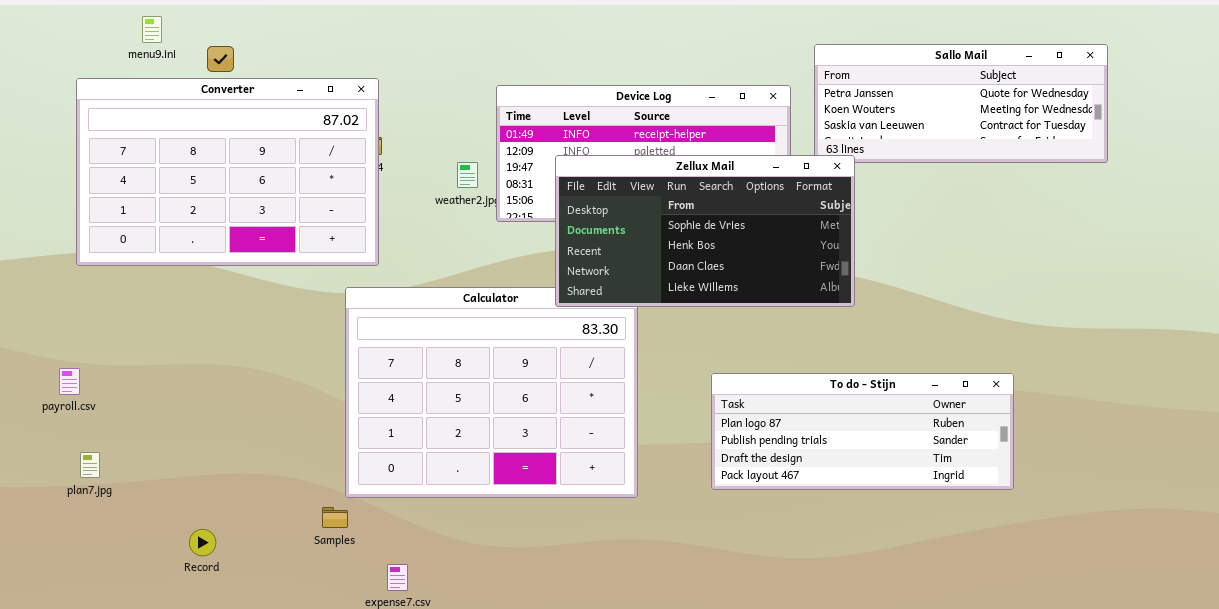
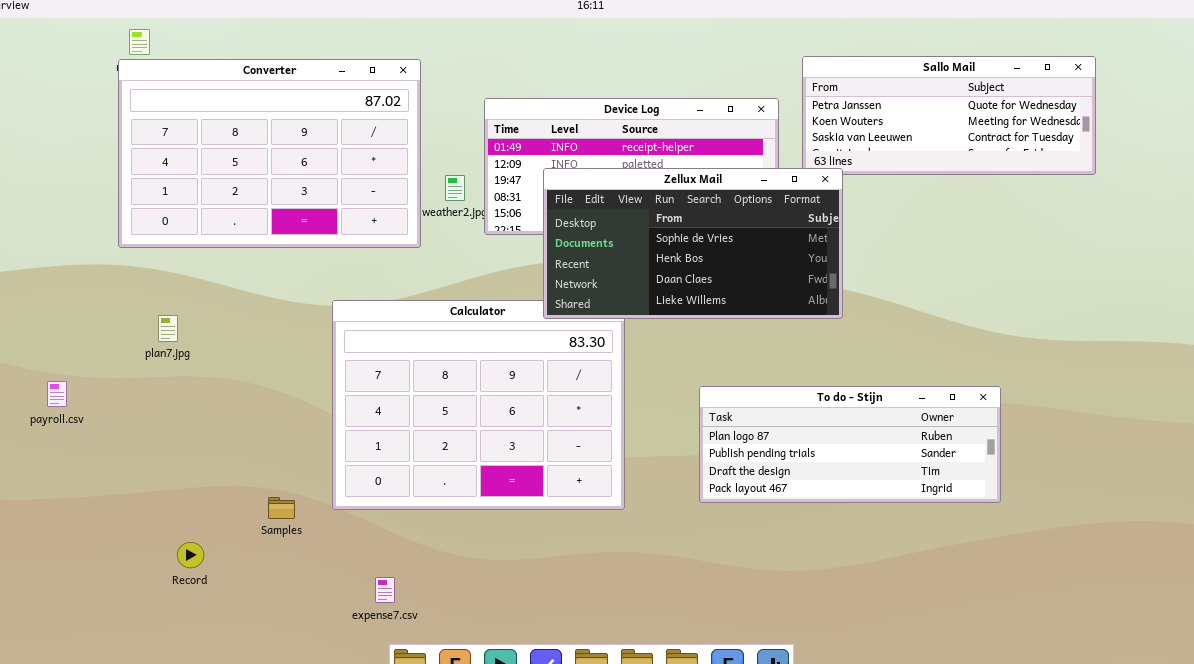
Converter: [76,78,379,266] -> [118,59,421,248], moved
plan7.jpg: [80,452,100,478] -> [158,315,178,342], moved
Samples: [322,507,348,528] -> [268,497,295,519], moved

